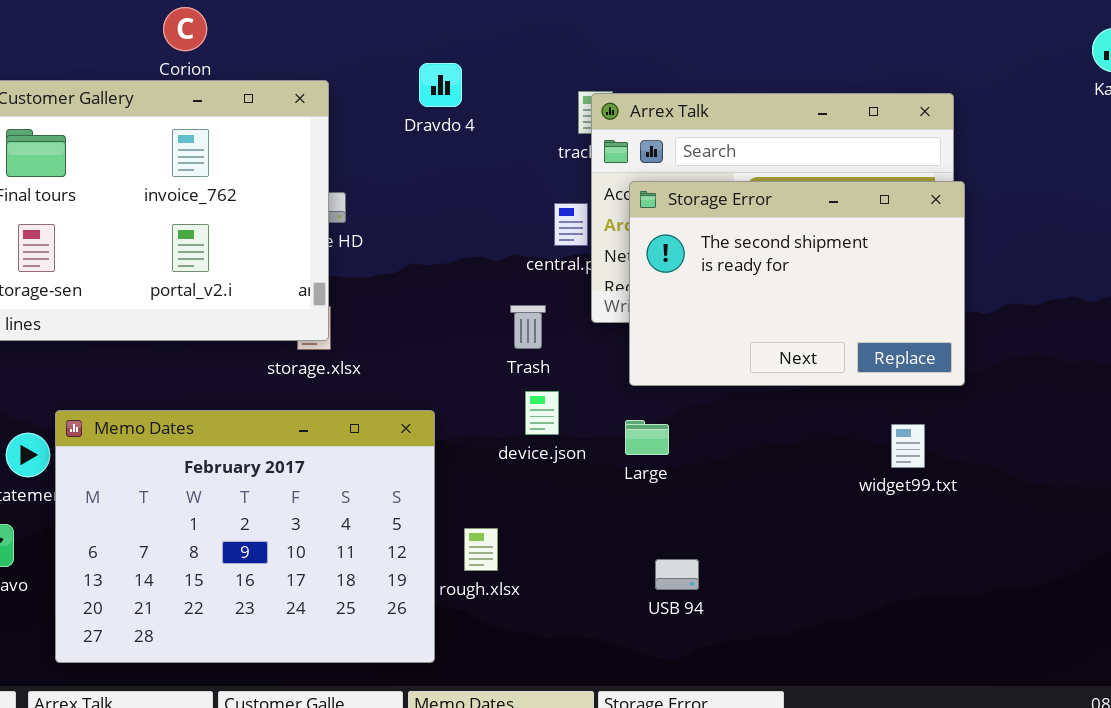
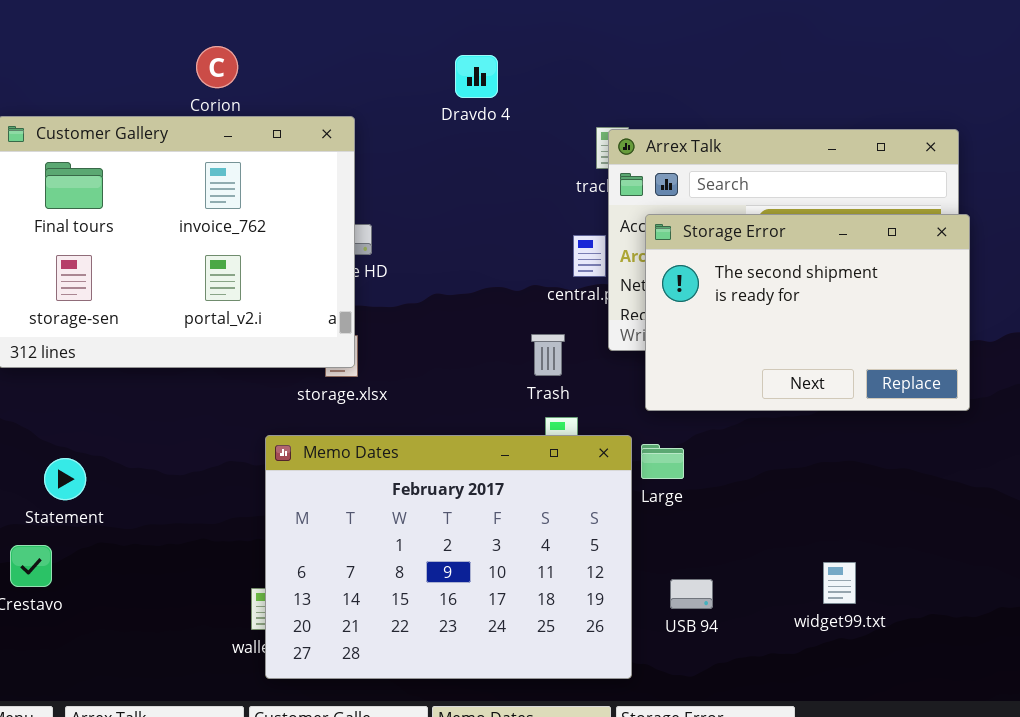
Dravdo 4: [419,63,462,107] -> [455,55,498,98], moved
Memo Dates: [55,410,435,663] -> [265,435,632,679], moved
widget99.txt: [891,424,925,468] -> [823,562,856,604], moved

